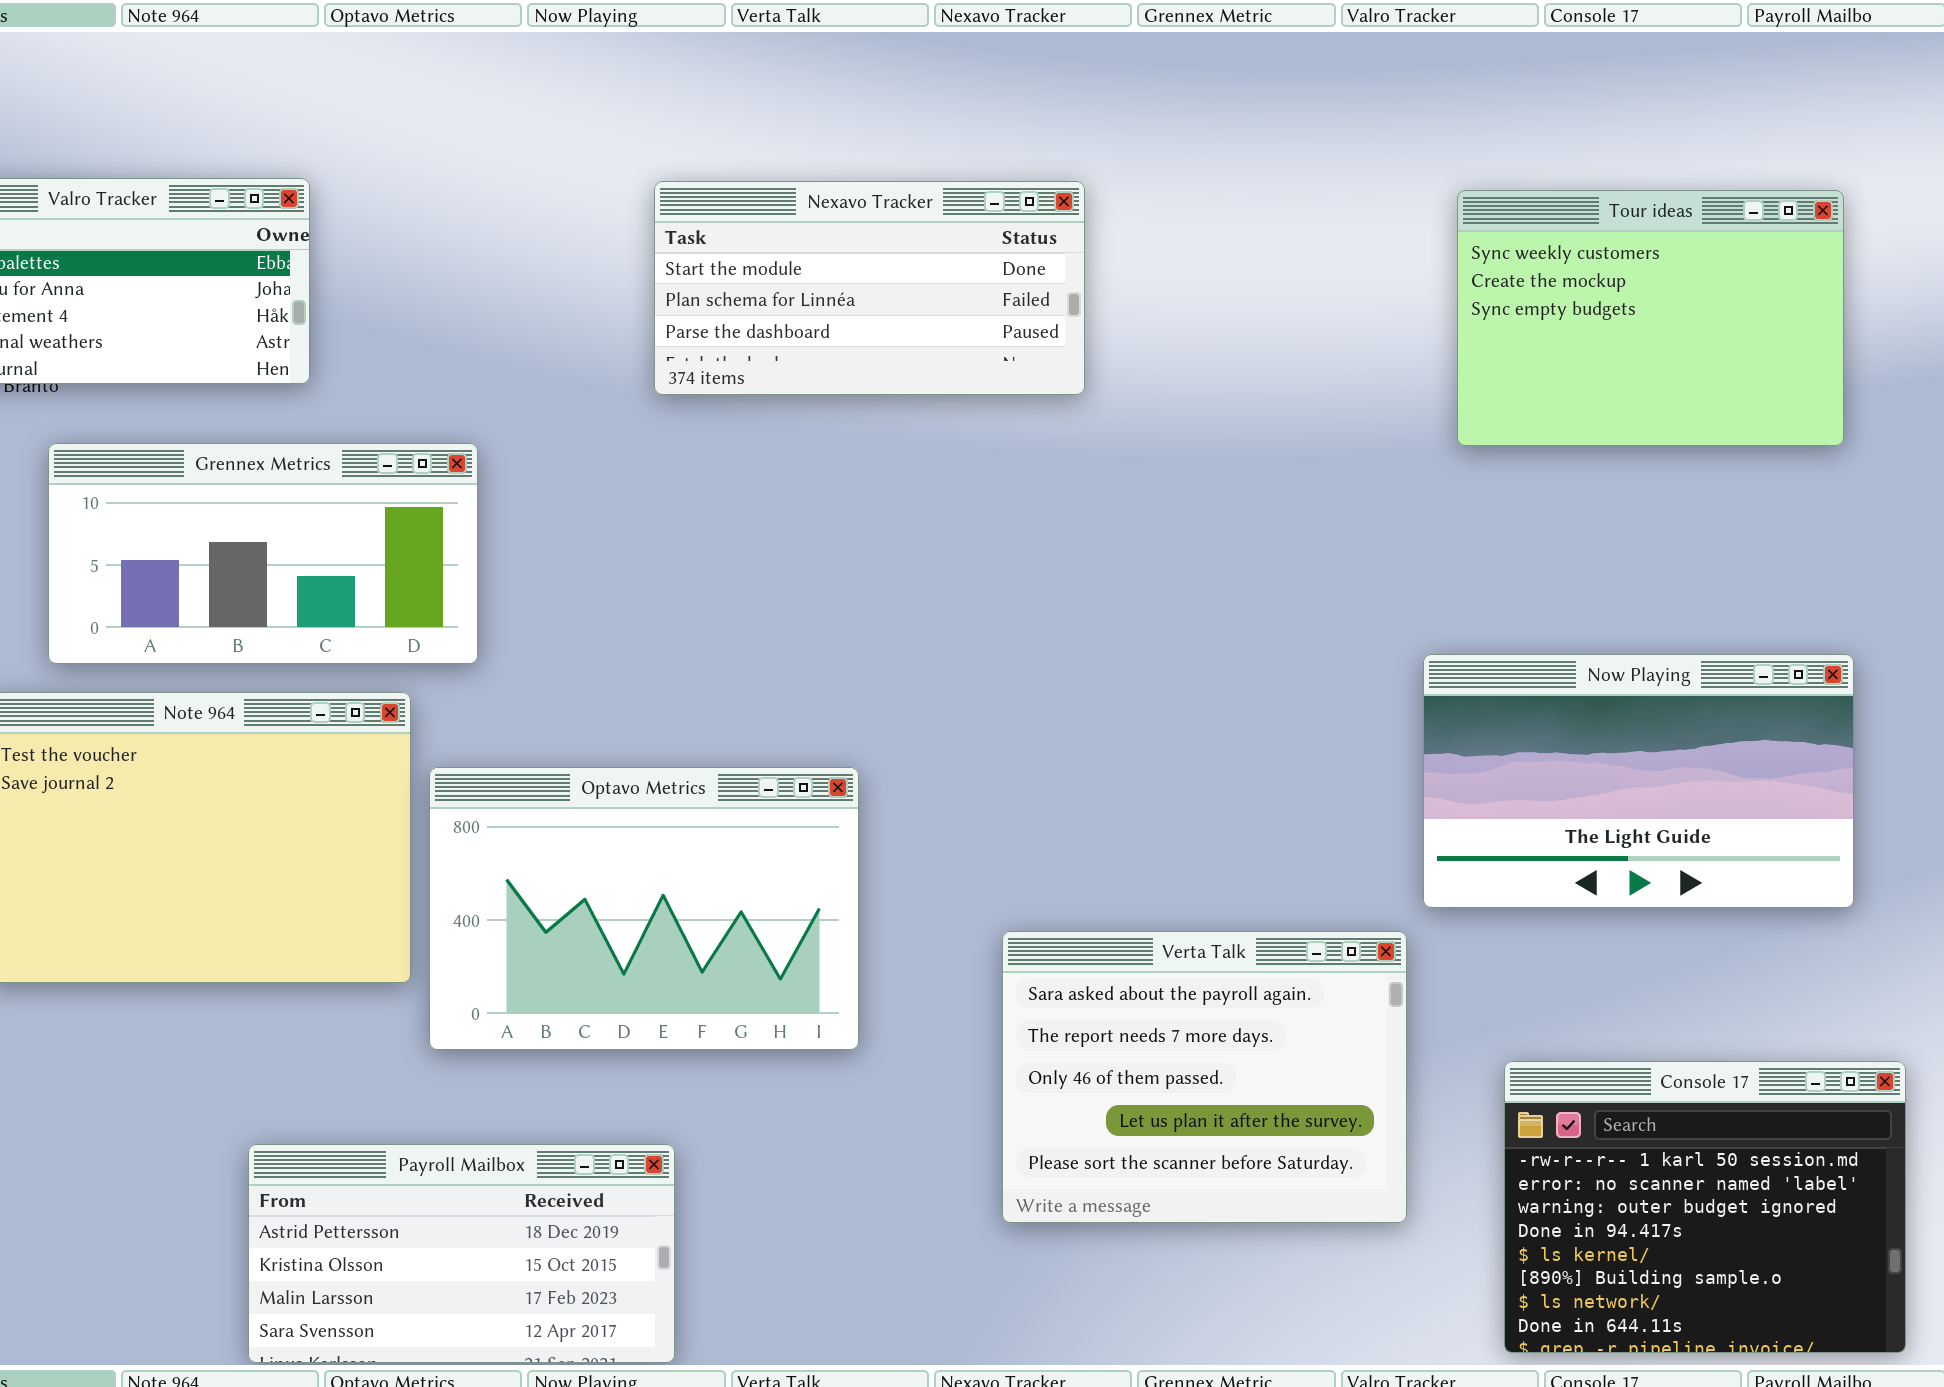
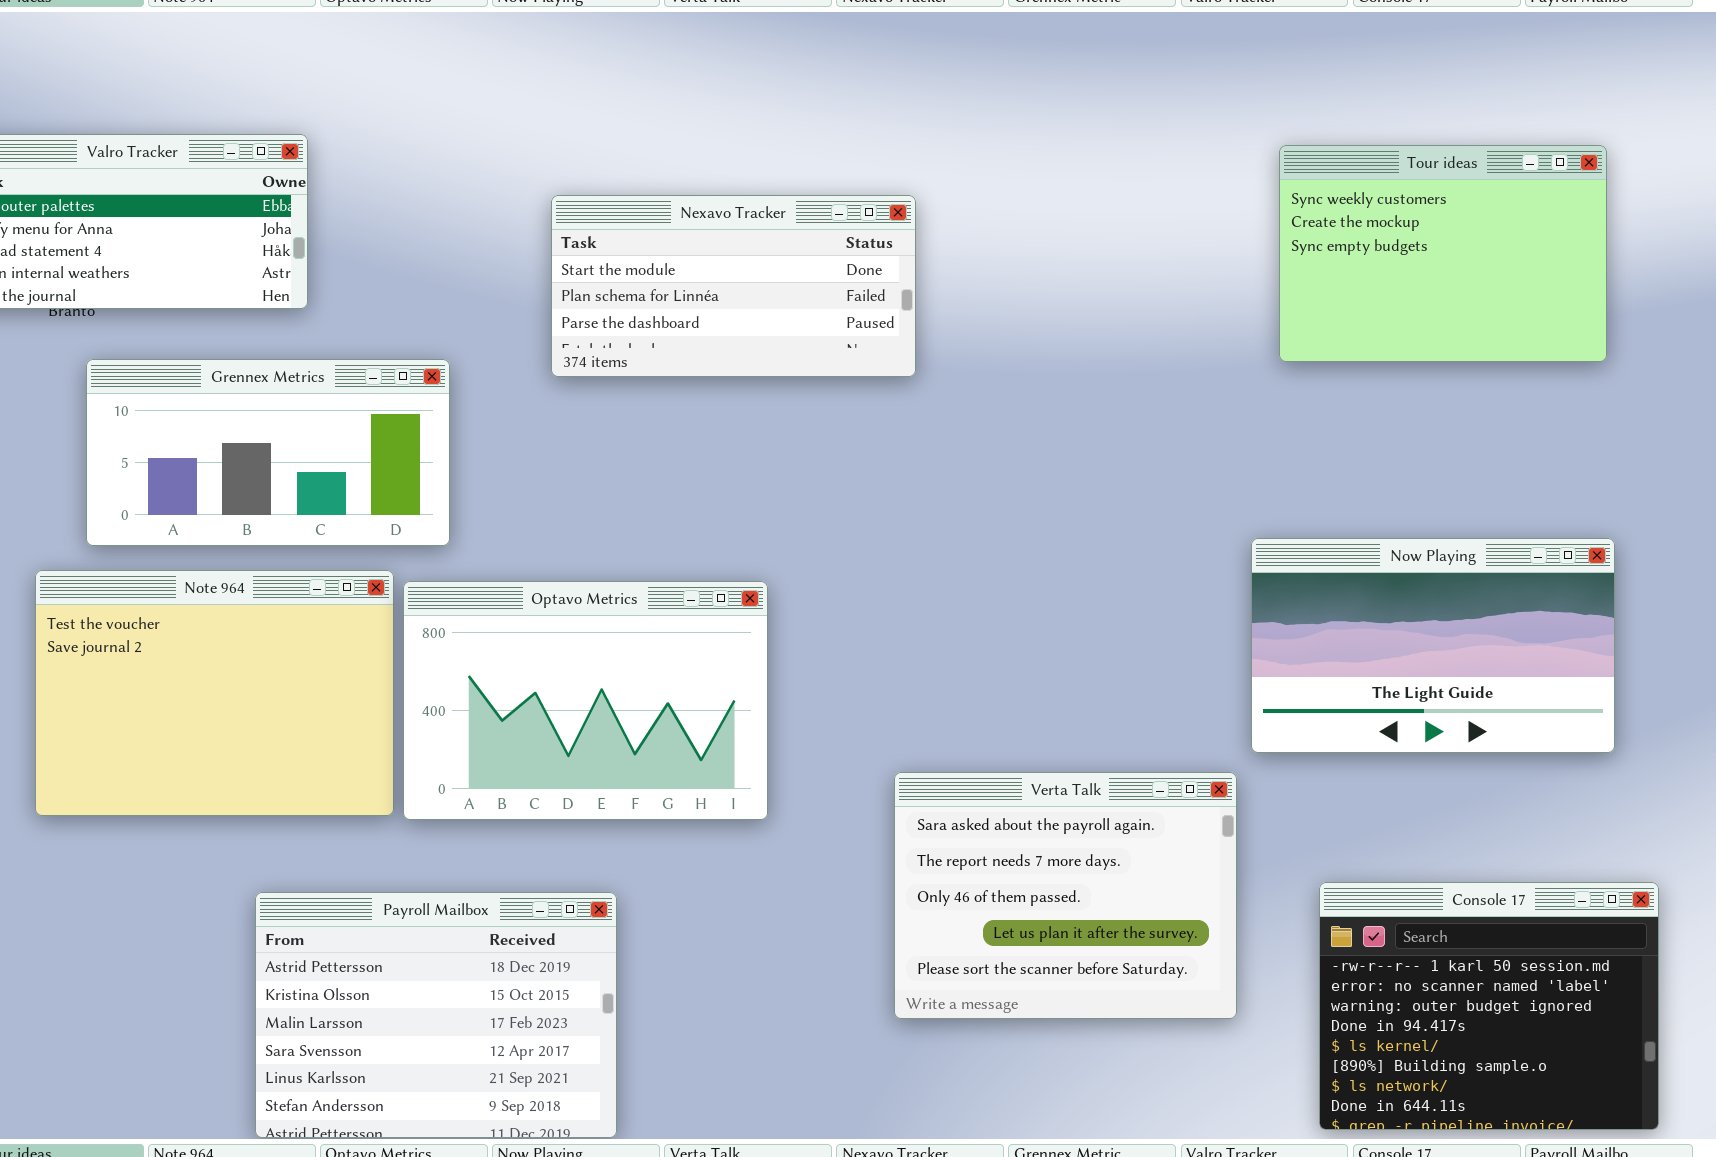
Nexavo Tracker: [654,181,1085,395] -> [551,195,916,377], moved
Optavo Metrics: [429,767,859,1050] -> [403,581,768,820], moved
Payroll Mailbox: [248,1144,675,1363] -> [255,892,617,1138], resized

